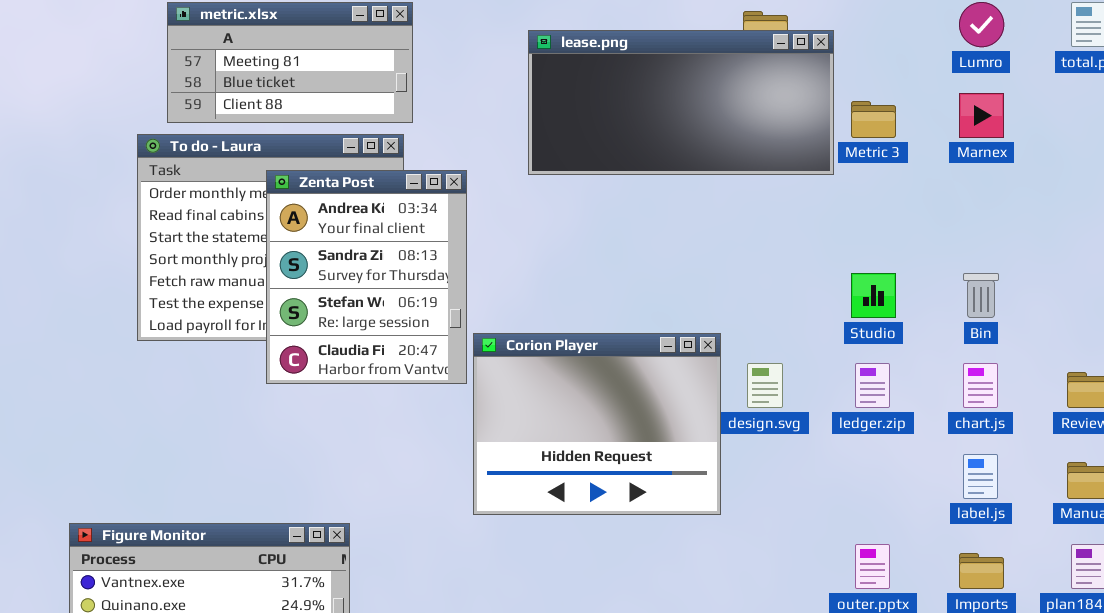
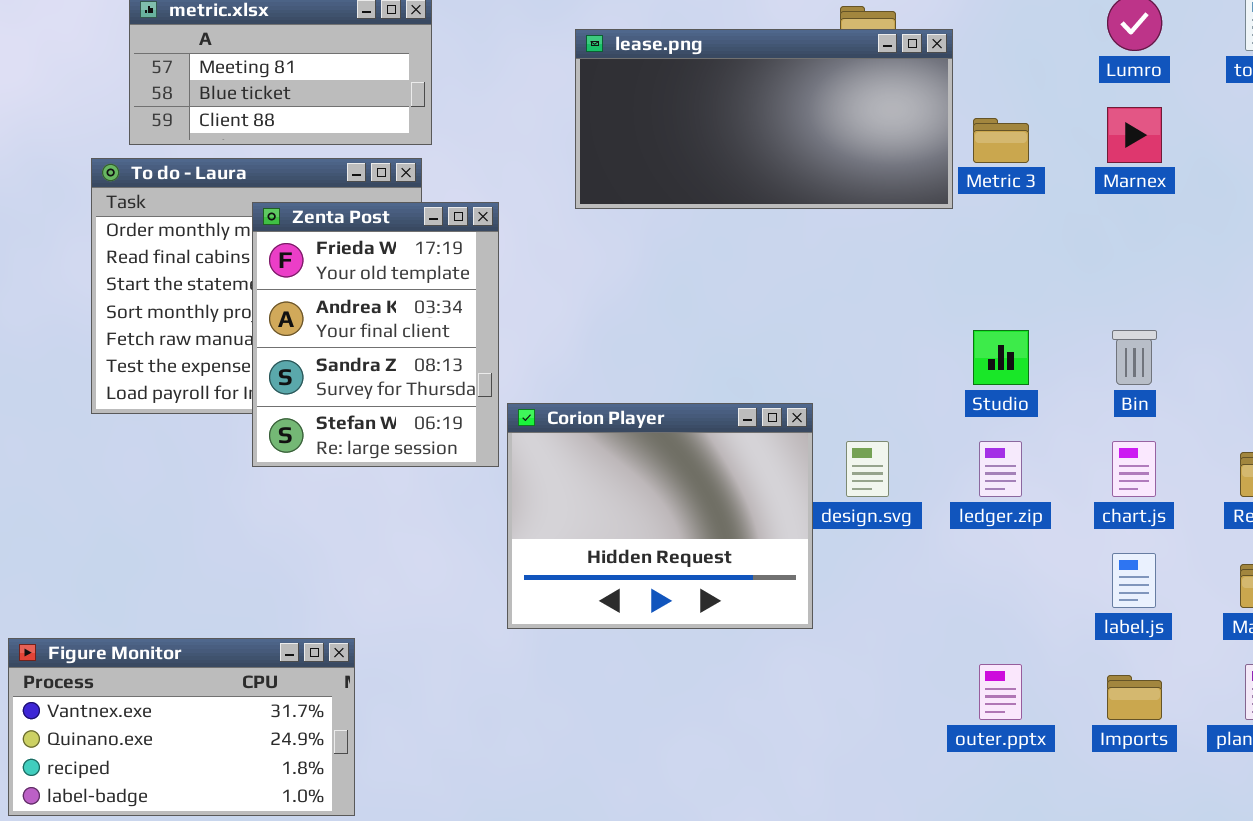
Zenta Post: [266,170,467,384] -> [252,202,499,467], scrolled up 1 row

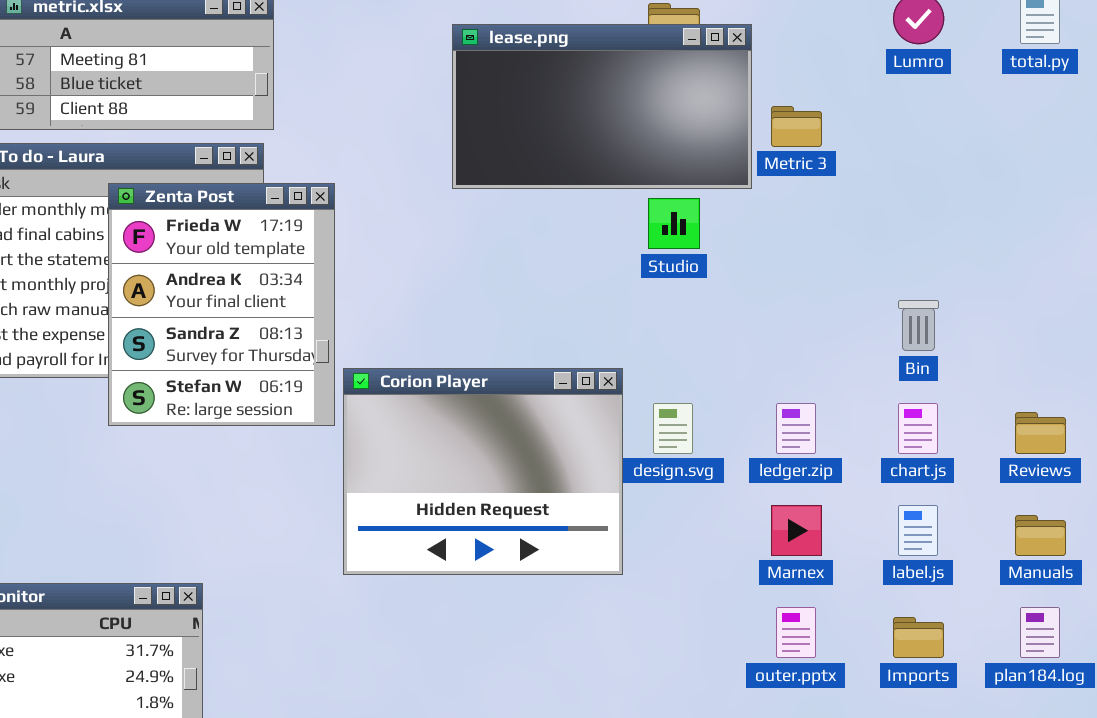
lease.png: [575,29,953,209] -> [452,24,752,189], resized
Marnex: [1107,107,1162,163] -> [771,505,822,556], moved
Studio: [973,330,1029,385] -> [648,198,700,249], moved

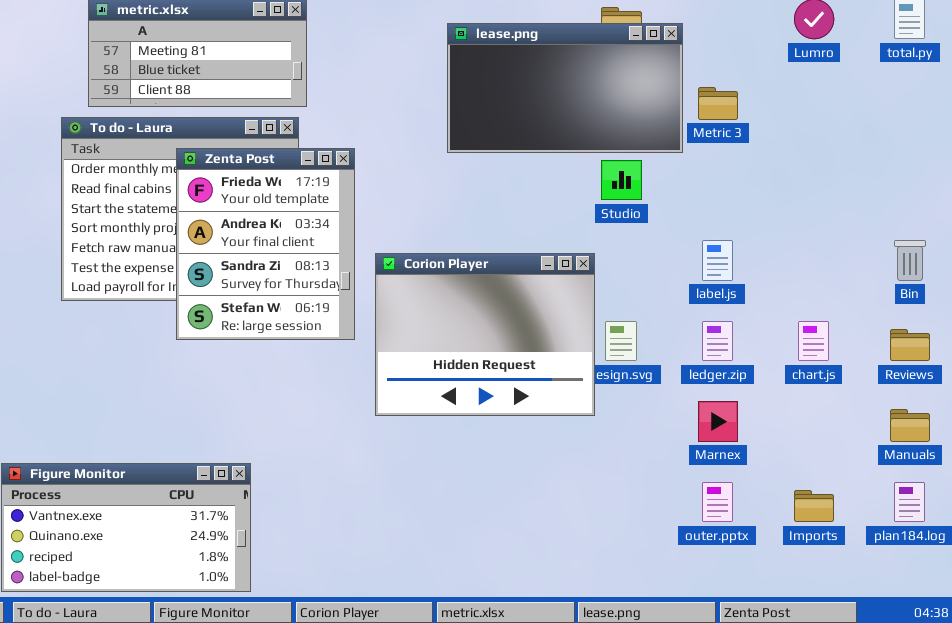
Bin: [898,300,939,351] -> [894,240,926,281], moved
Corion Player: [343,368,623,575] -> [375,253,595,416], moved
label.js: [898,505,938,556] -> [702,240,733,281], moved

